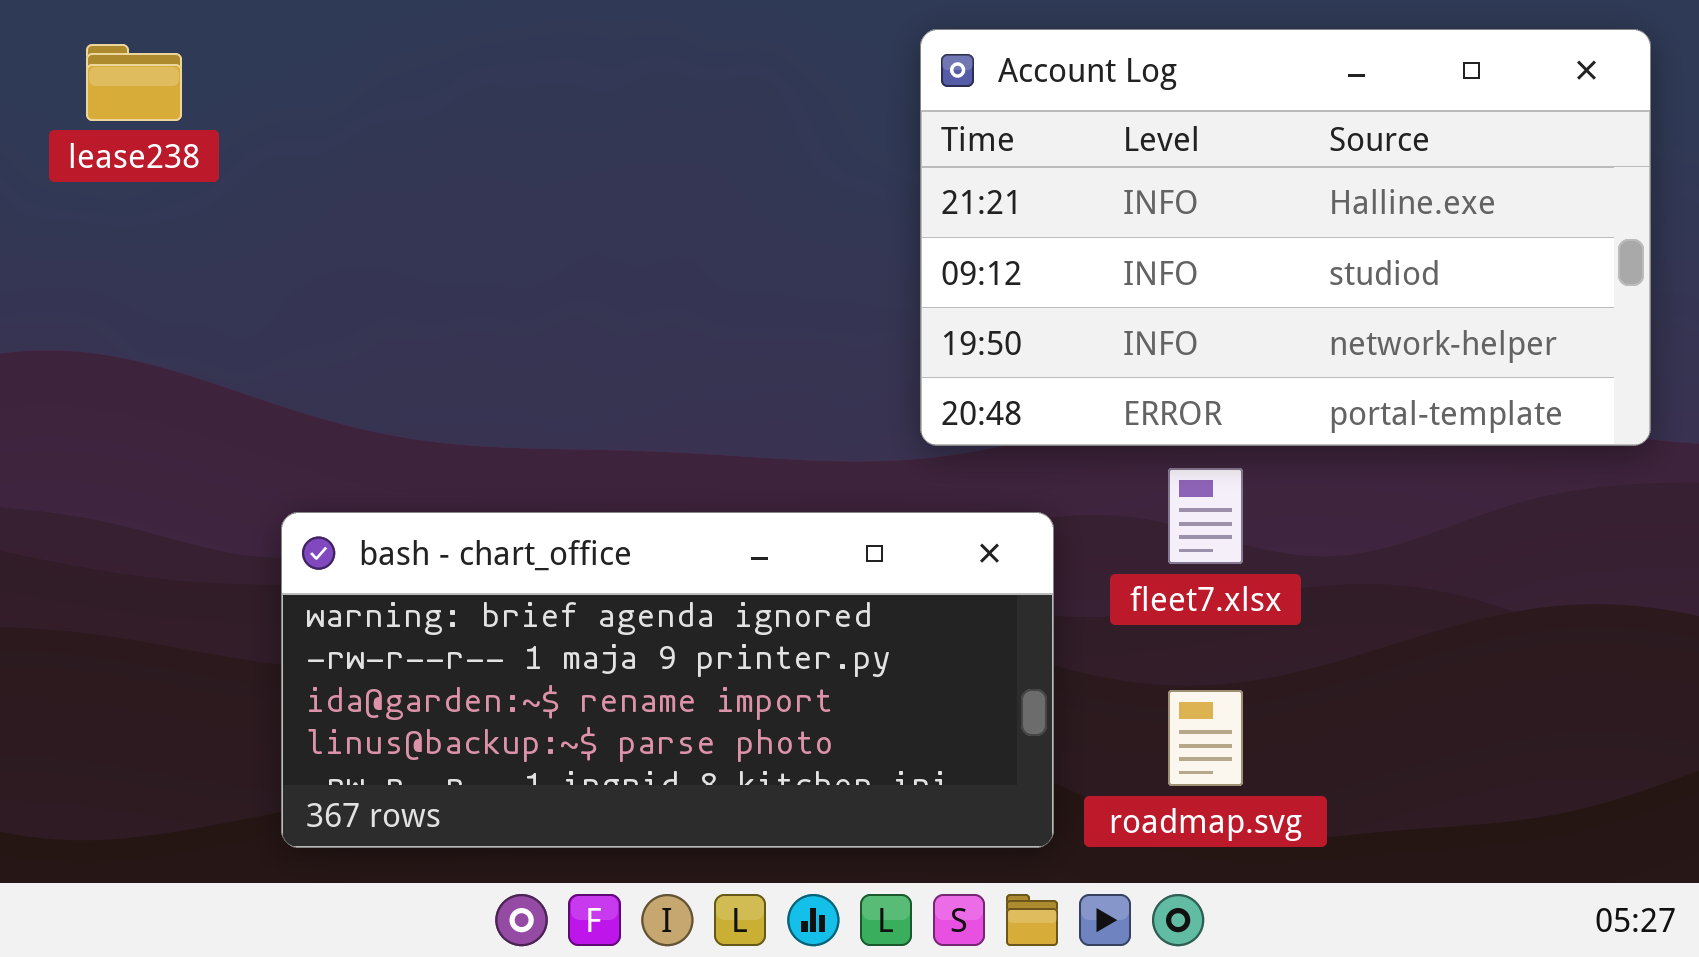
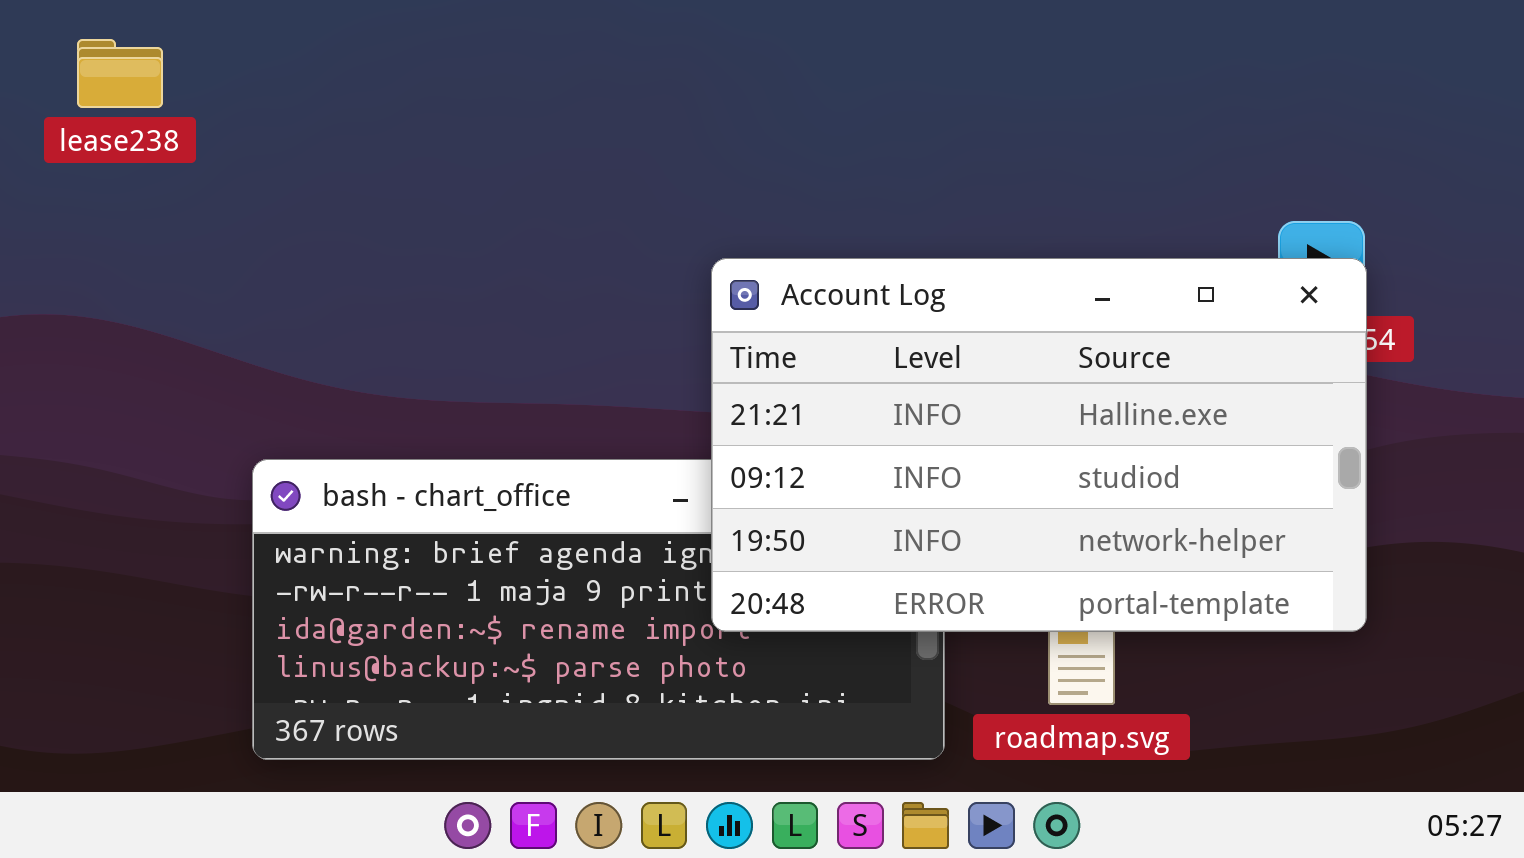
Account Log: [920,29,1651,446] -> [711,258,1367,632], moved

